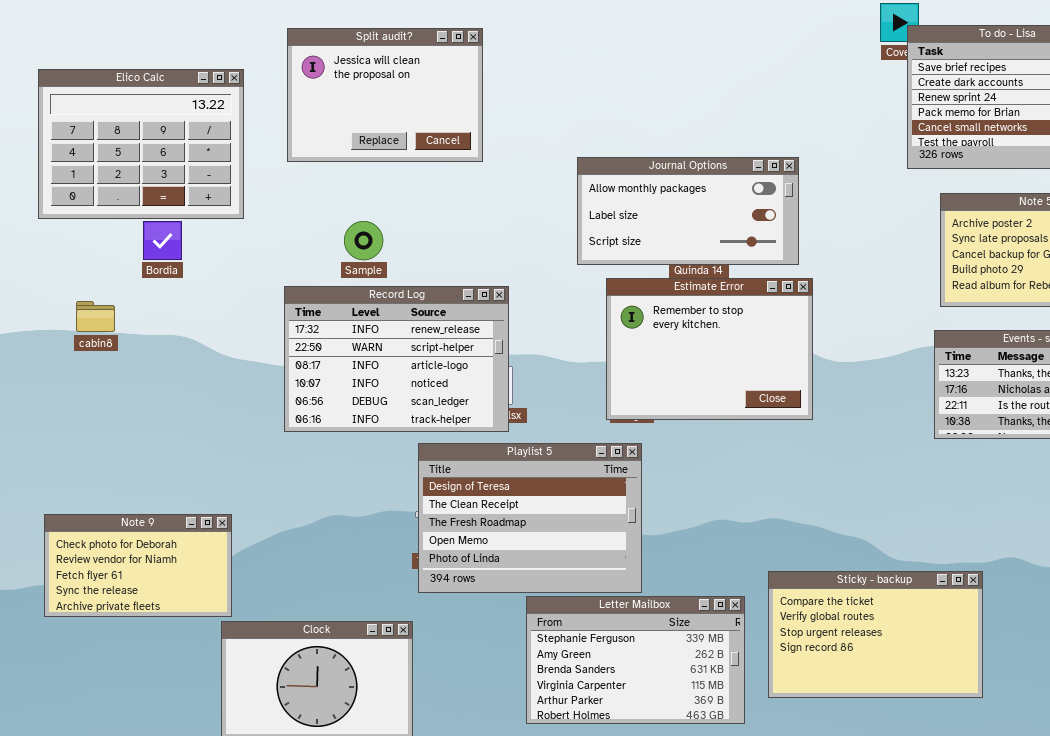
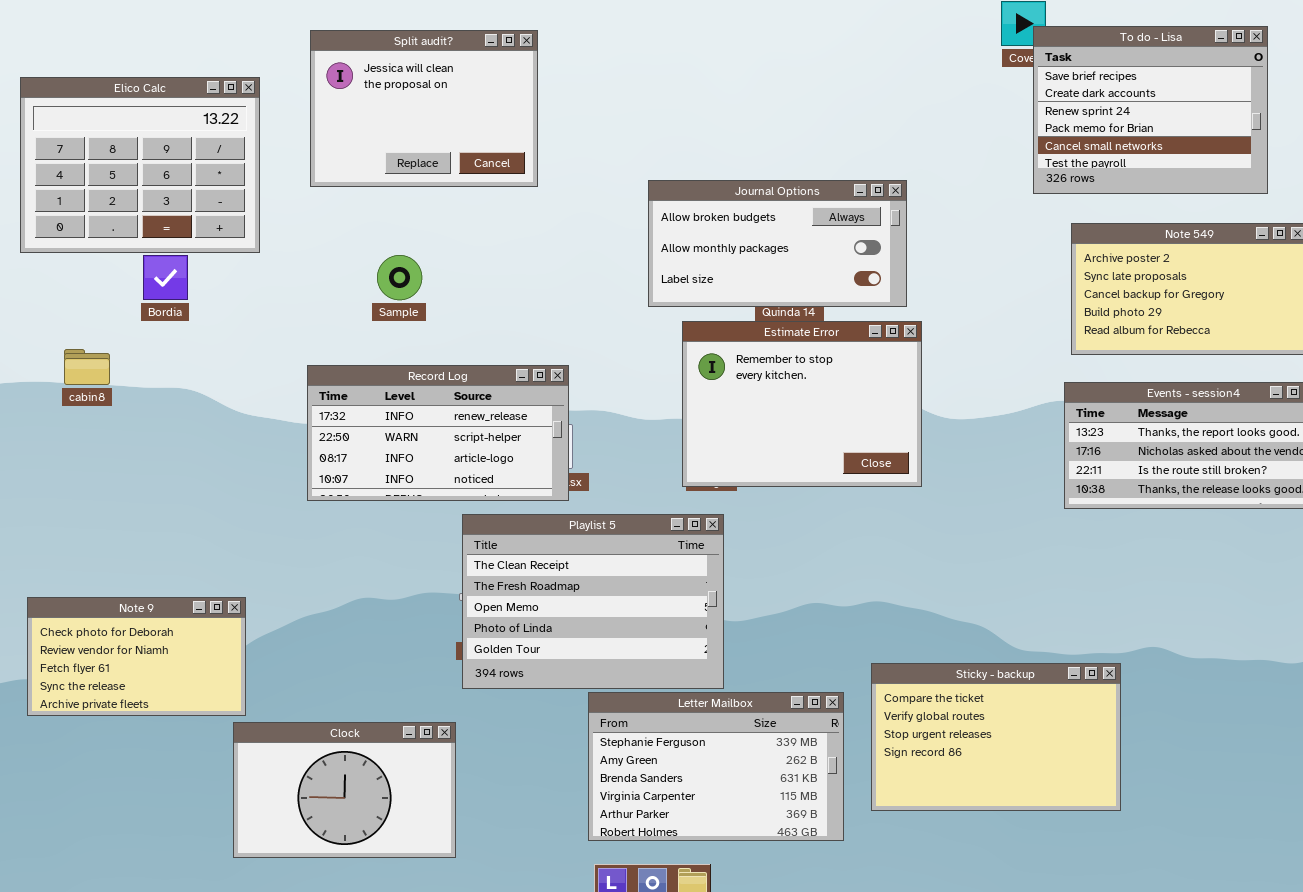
Journal Options: [577,157,799,265] -> [648,180,907,307], scrolled up 1 row
Record Log: [284,286,509,432] -> [307,365,569,501], resized
Playlist 5: [418,443,642,593] -> [462,514,724,689], scrolled down 1 row

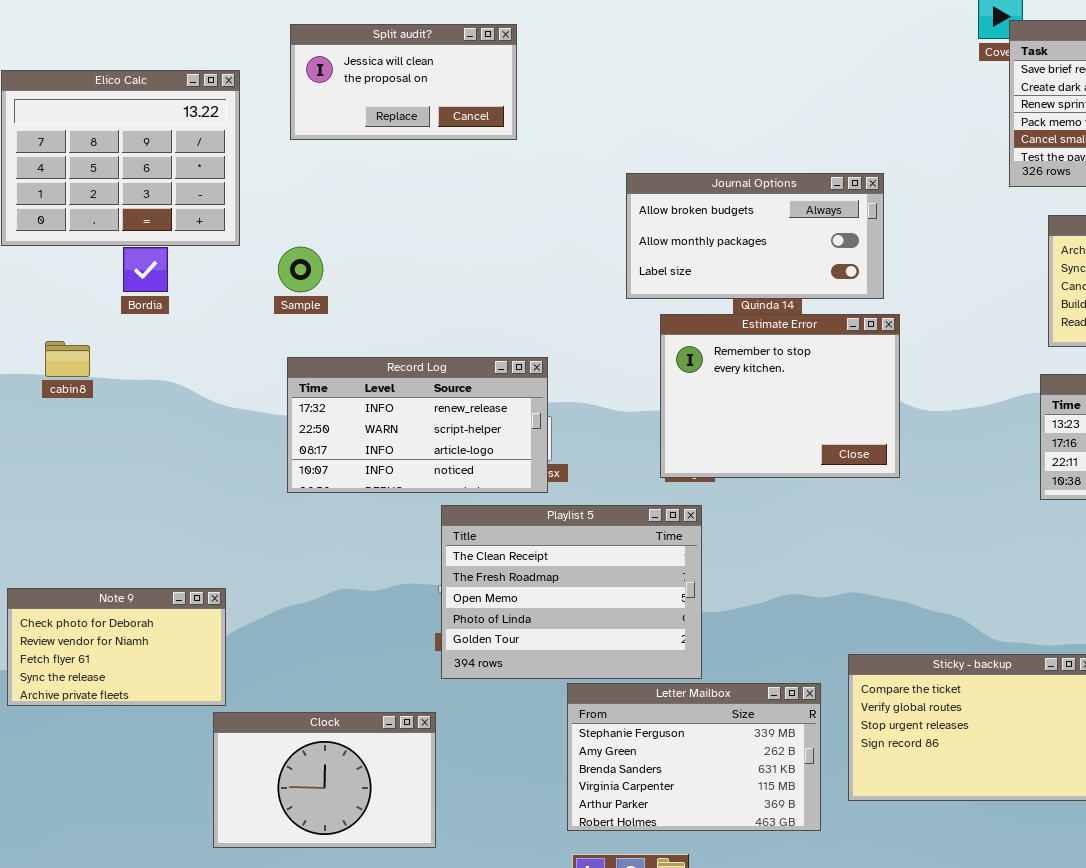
Split audit?: [310,30,538,187] -> [290,24,517,140], resized
Sample: [377,255,422,300] -> [278,247,323,292], moved

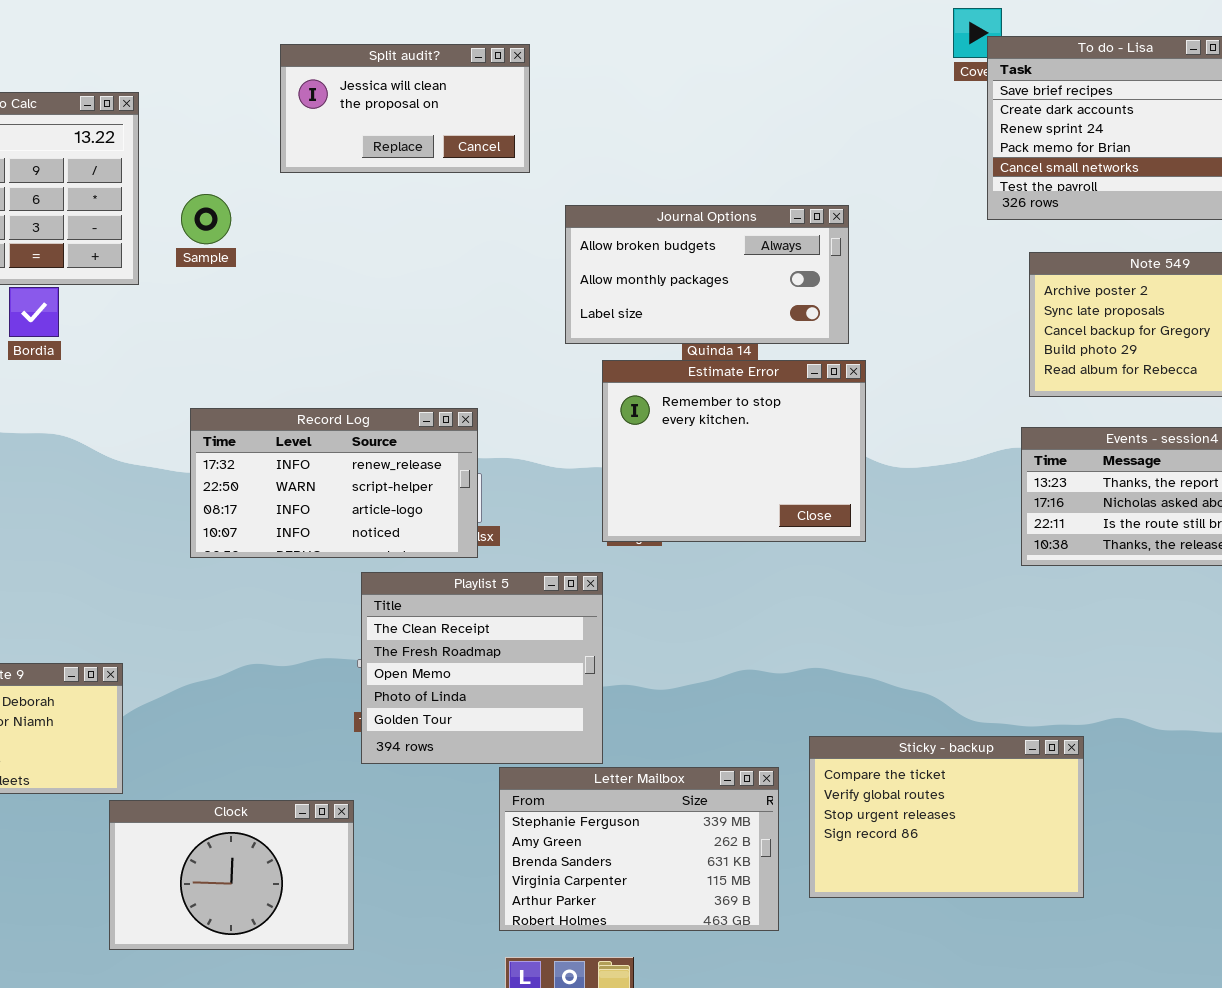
Split audit?: [290,24,517,140] -> [280,44,530,173], moved
Sample: [278,247,323,292] -> [181,194,231,244], moved
Playlist 5: [441,505,702,679] -> [361,572,603,764], resized

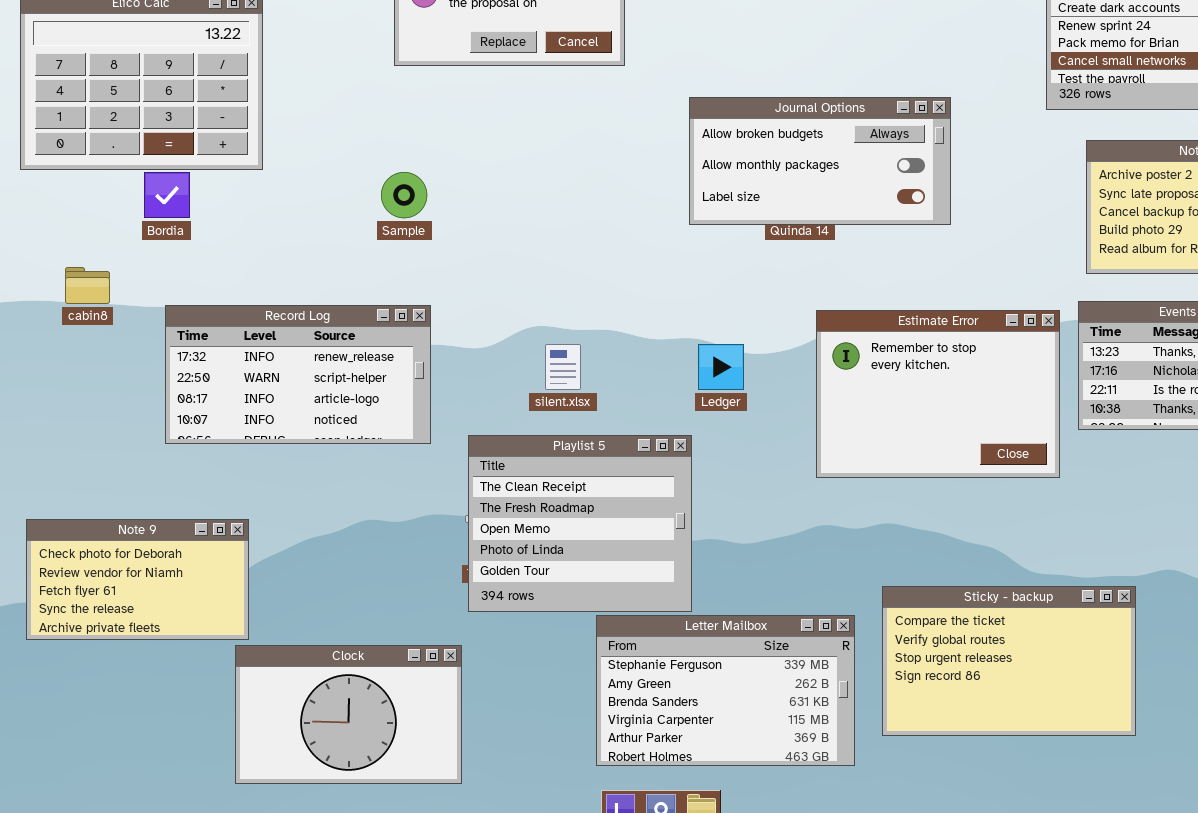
Sample: [181,194,231,244] -> [381,172,427,218], moved
Journal Options: [565,205,849,344] -> [689,97,951,225], moved
Estimate Error: [602,360,866,542] -> [816,310,1060,478], moved
Record Log: [190,408,478,558] -> [165,305,431,444], moved

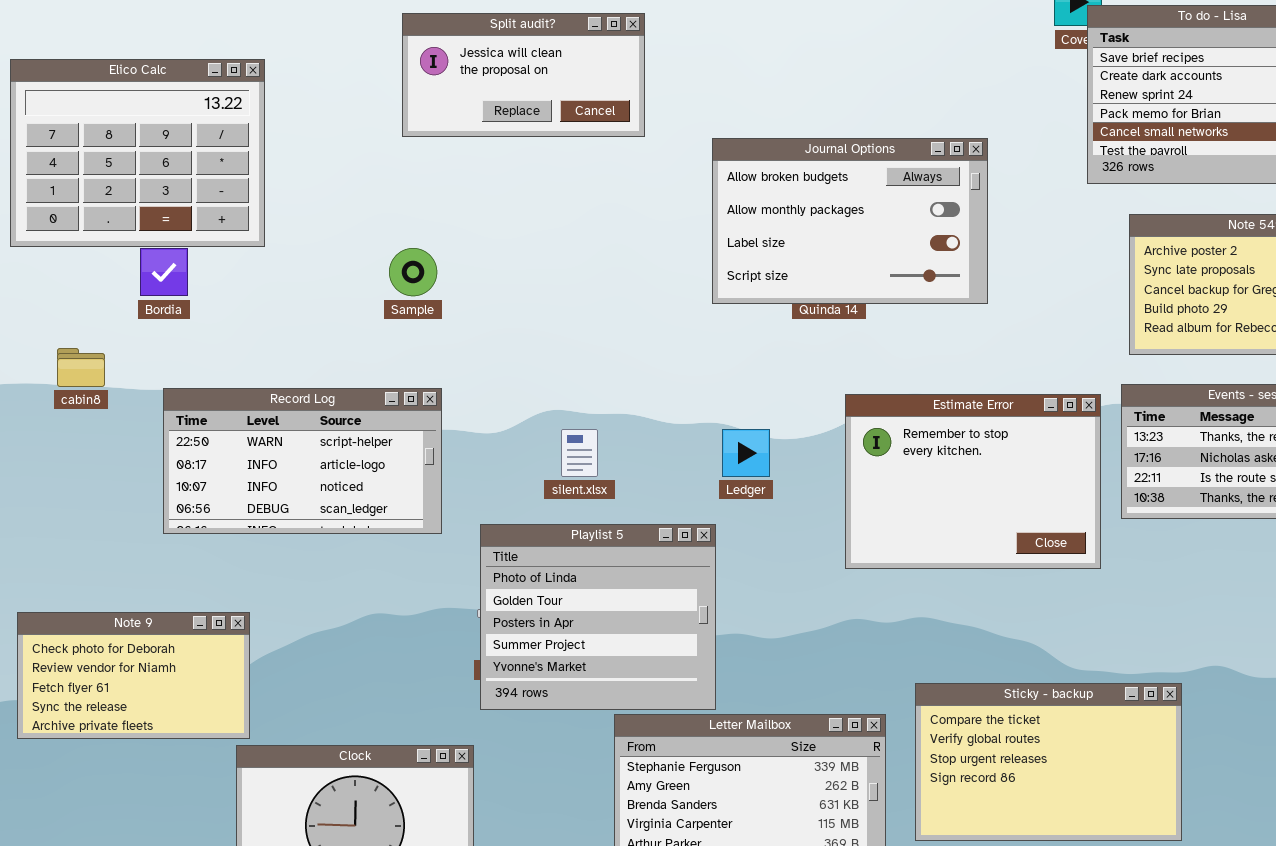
Journal Options: [689,97,951,225] -> [712,138,988,304], resized
Record Log: [165,305,431,444] -> [163,388,442,534], scrolled down 1 row
Playlist 5: [468,435,692,612] -> [480,524,716,710], scrolled down 3 rows

